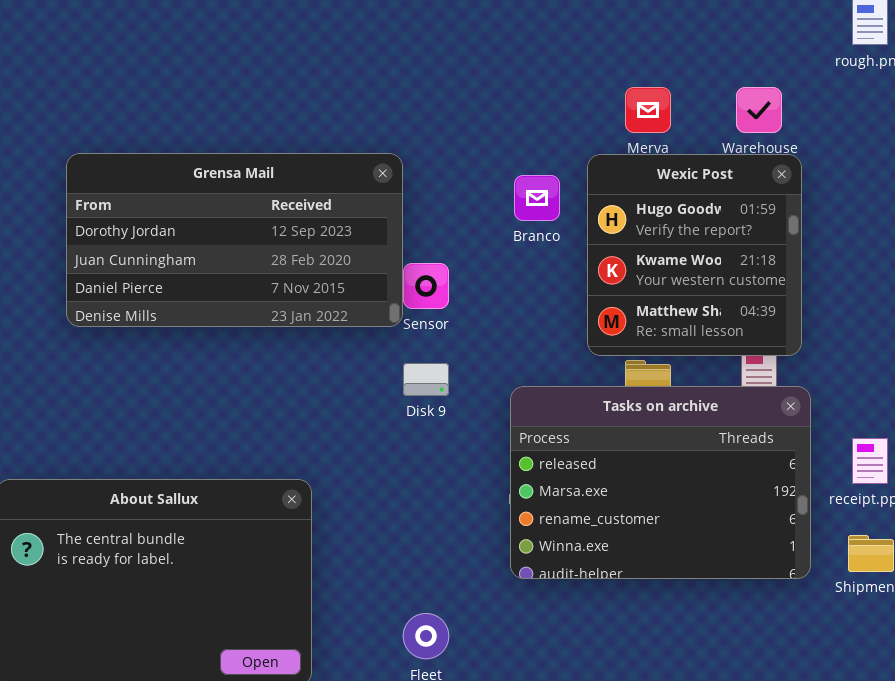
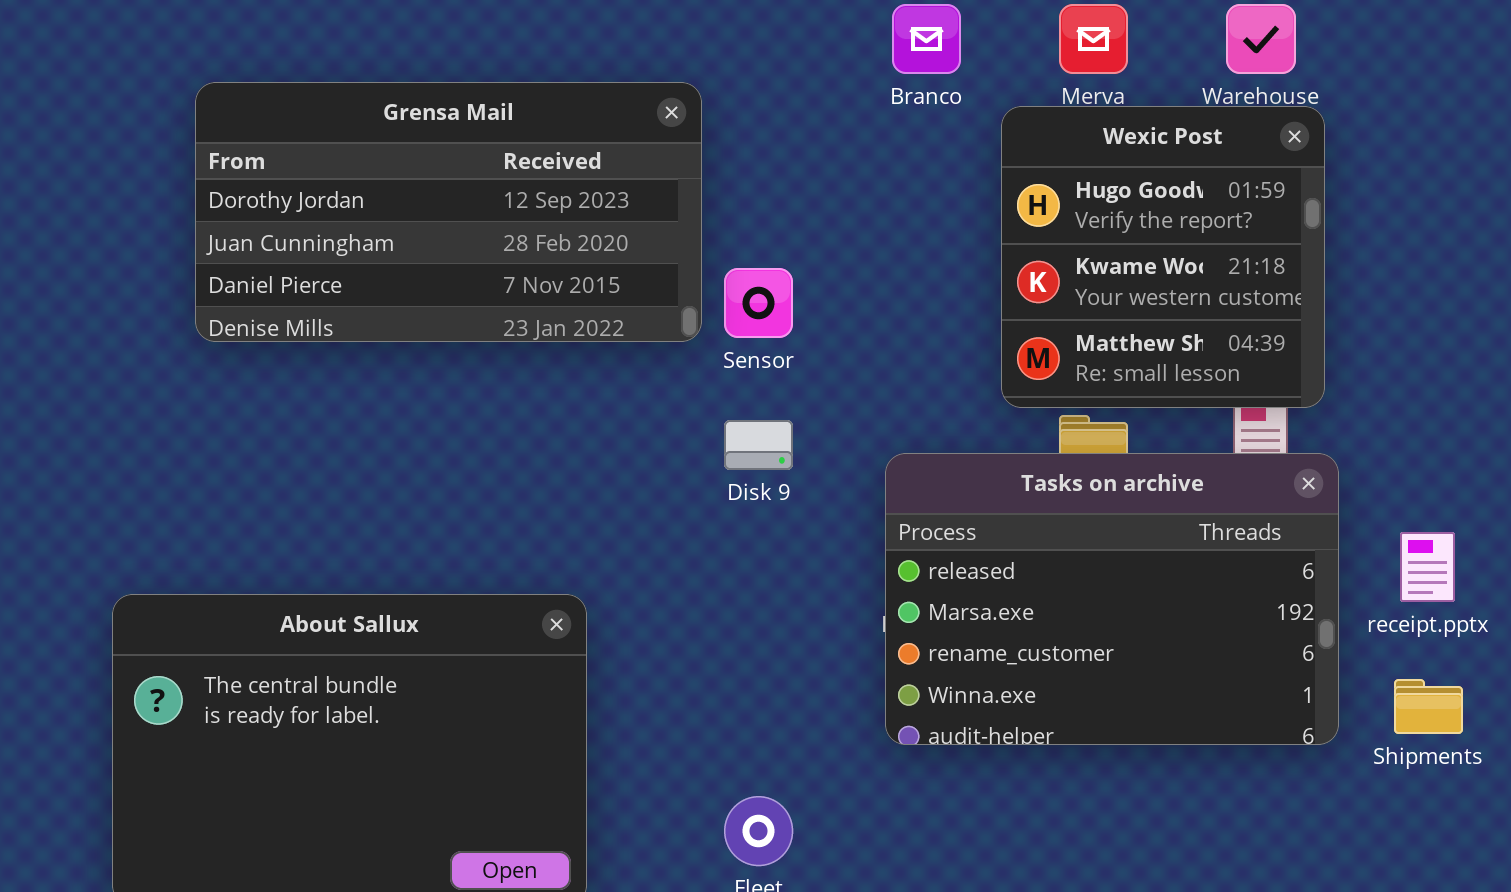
Grensa Mail: [66,153,403,327] -> [195,82,702,342], moved
Branco: [514,175,560,221] -> [892,4,961,74], moved

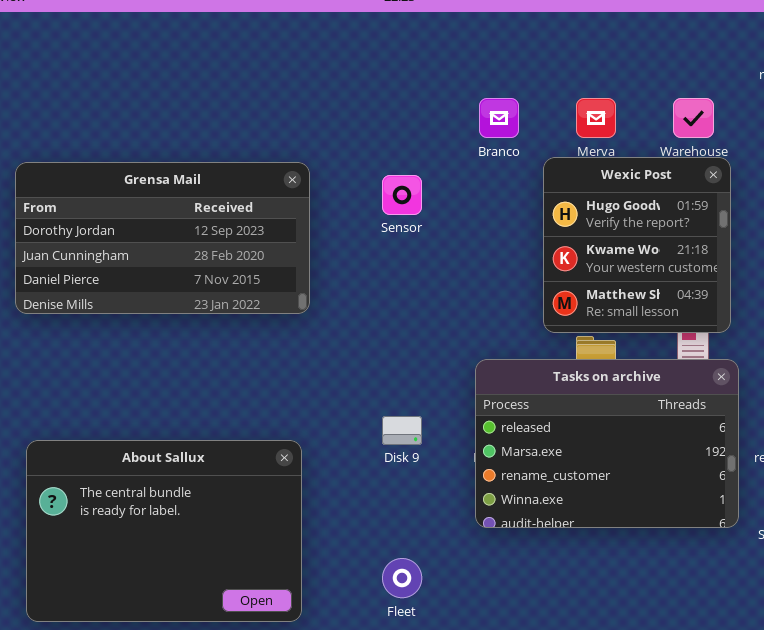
Grensa Mail: [195,82,702,342] -> [15,162,310,314], moved
Sensor: [724,268,793,338] -> [382,175,422,215], moved
Disk 9: [724,420,793,470] -> [382,416,422,445], moved

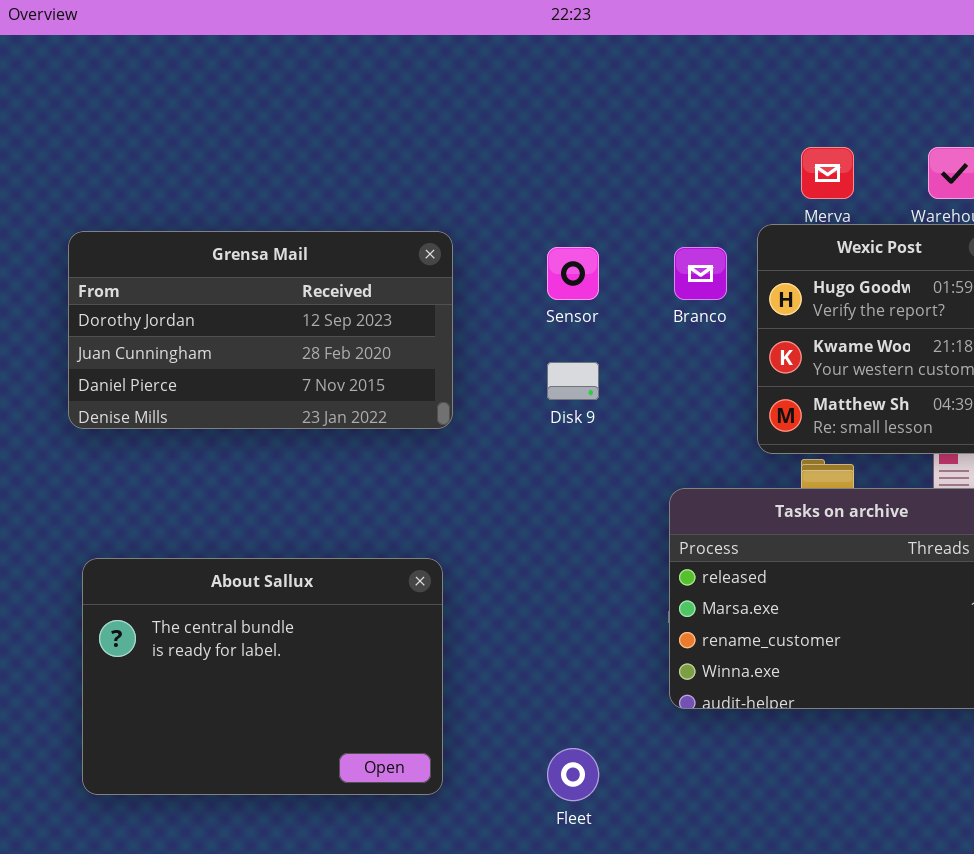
Branco: [479,98,519,138] -> [674,247,727,300], moved
Disk 9: [382,416,422,445] -> [547,362,599,400], moved
About Sallux: [26,440,302,622] -> [82,558,443,795], moved

